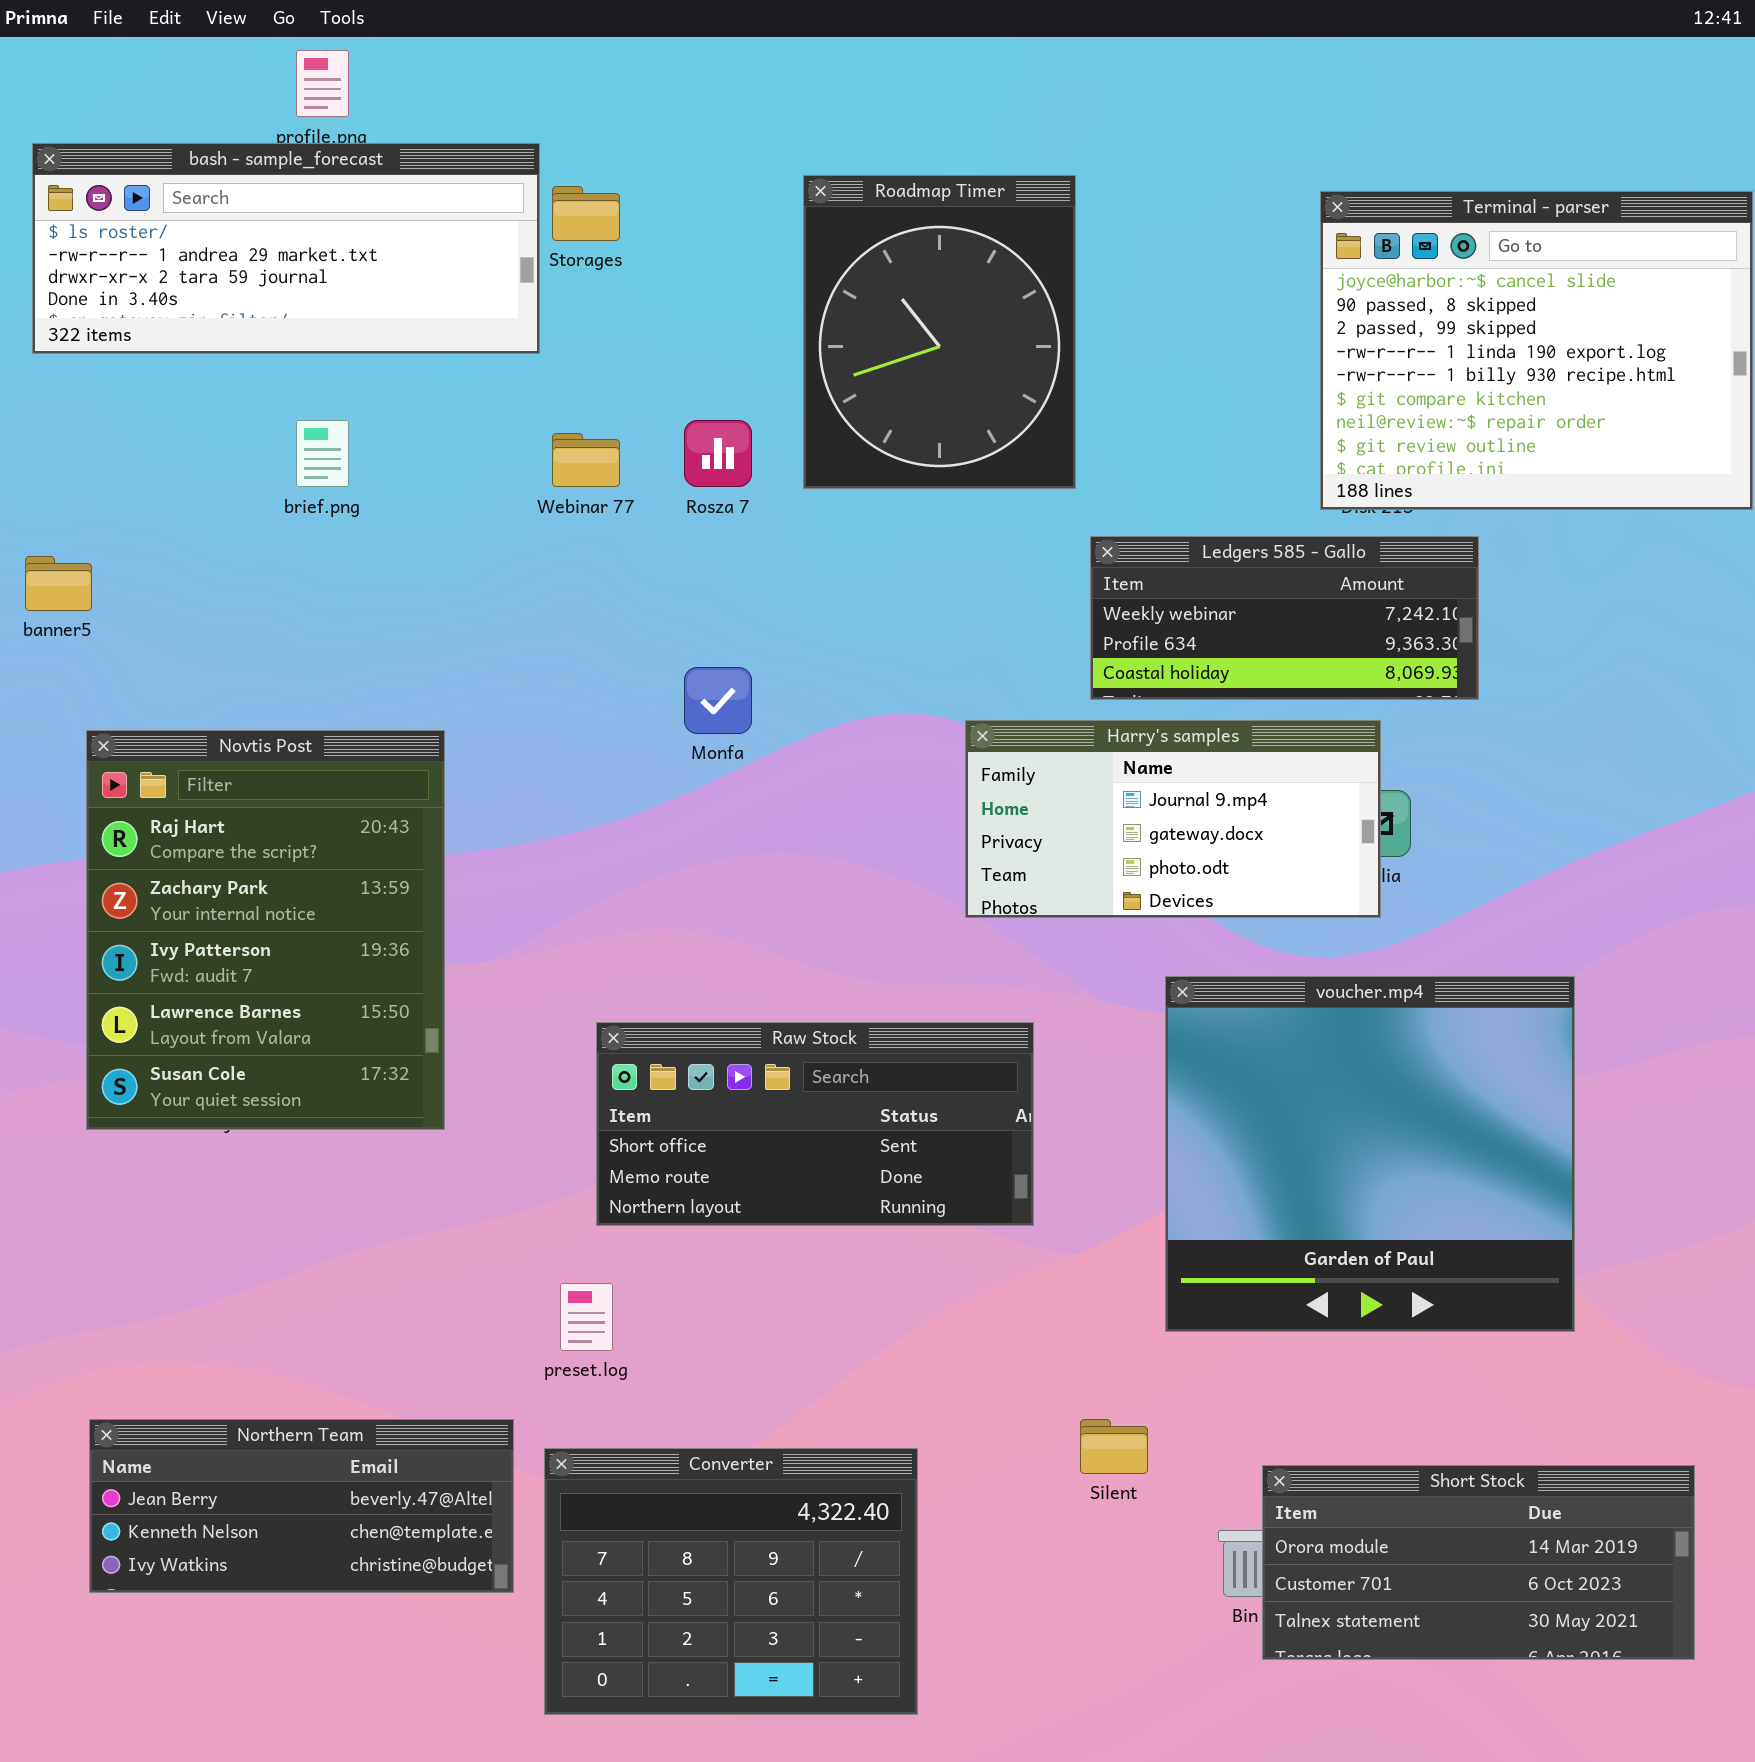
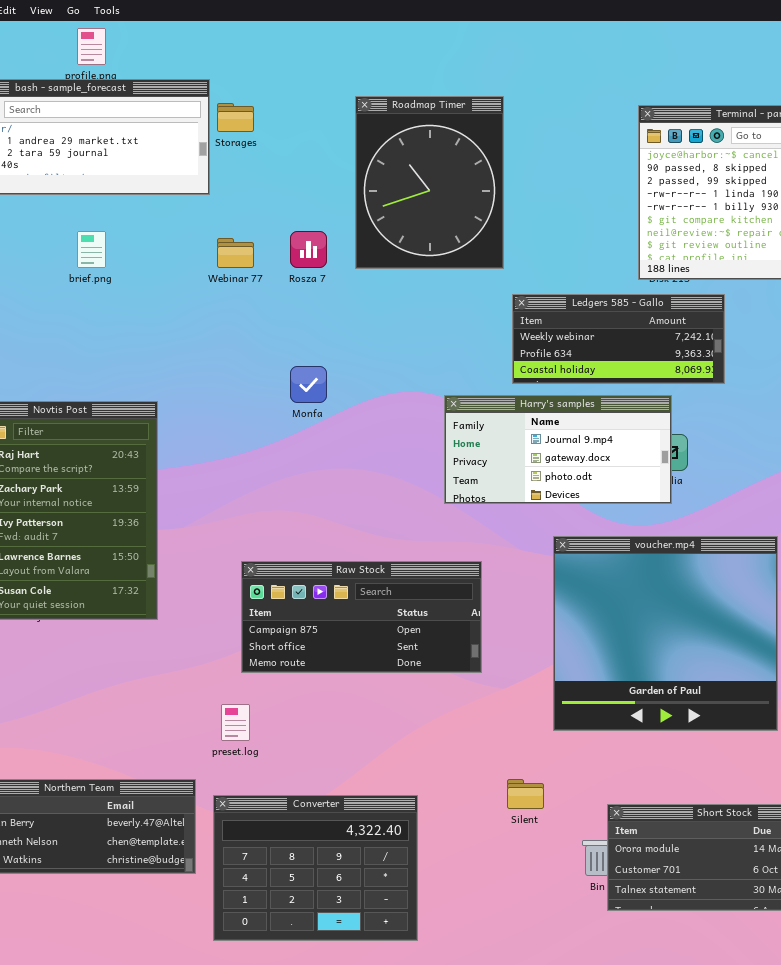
Raw Stock: [596,1022,1034,1226] -> [241,561,482,673], scrolled up 1 row

